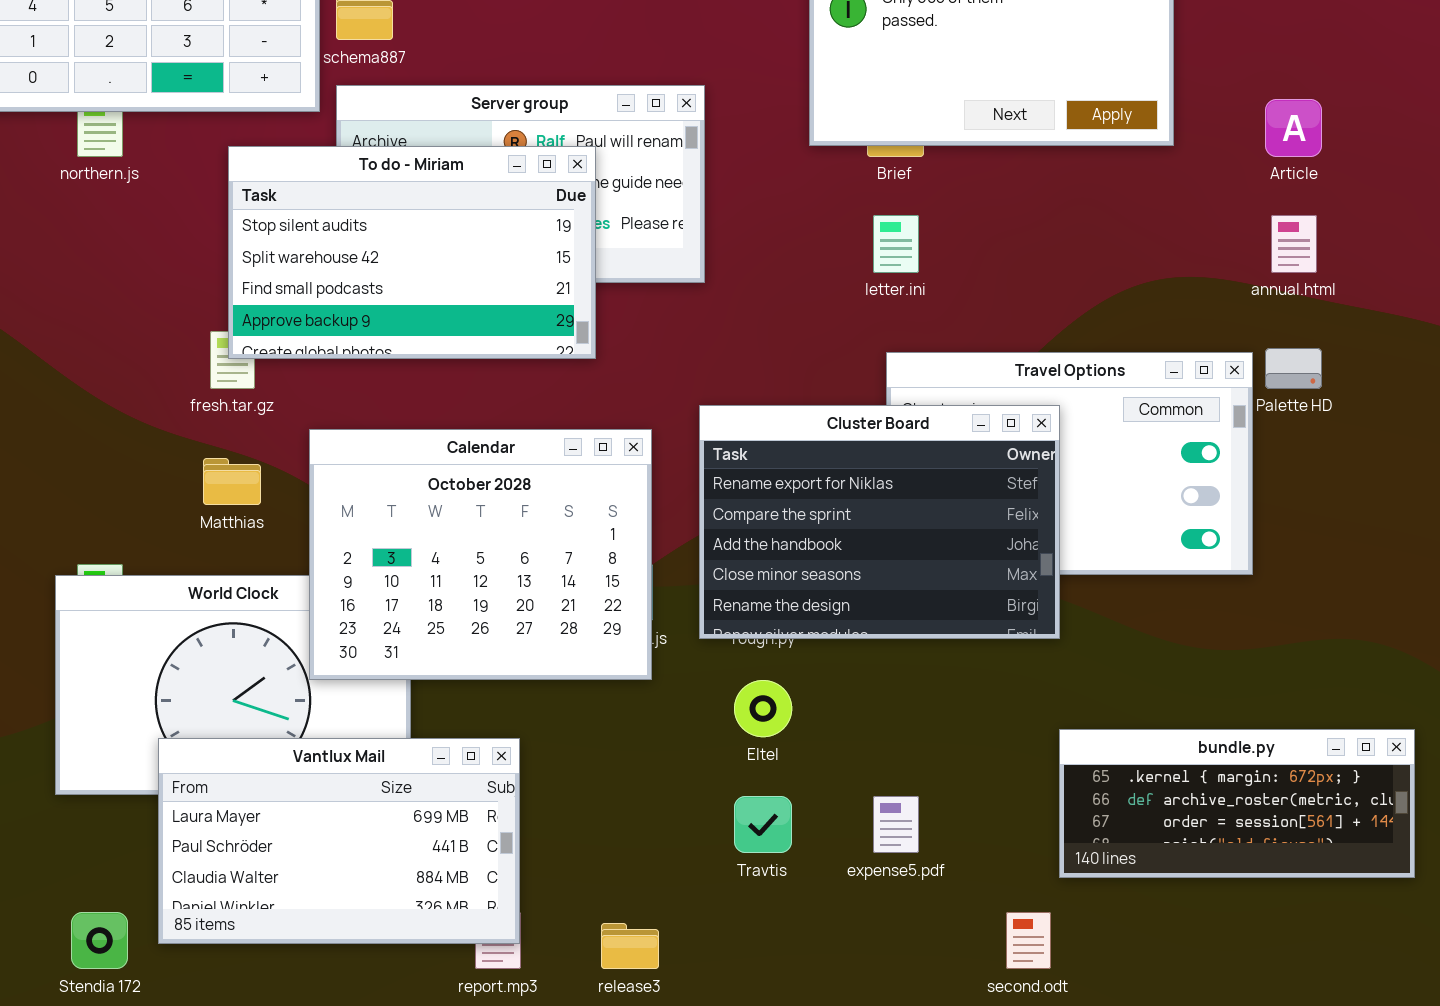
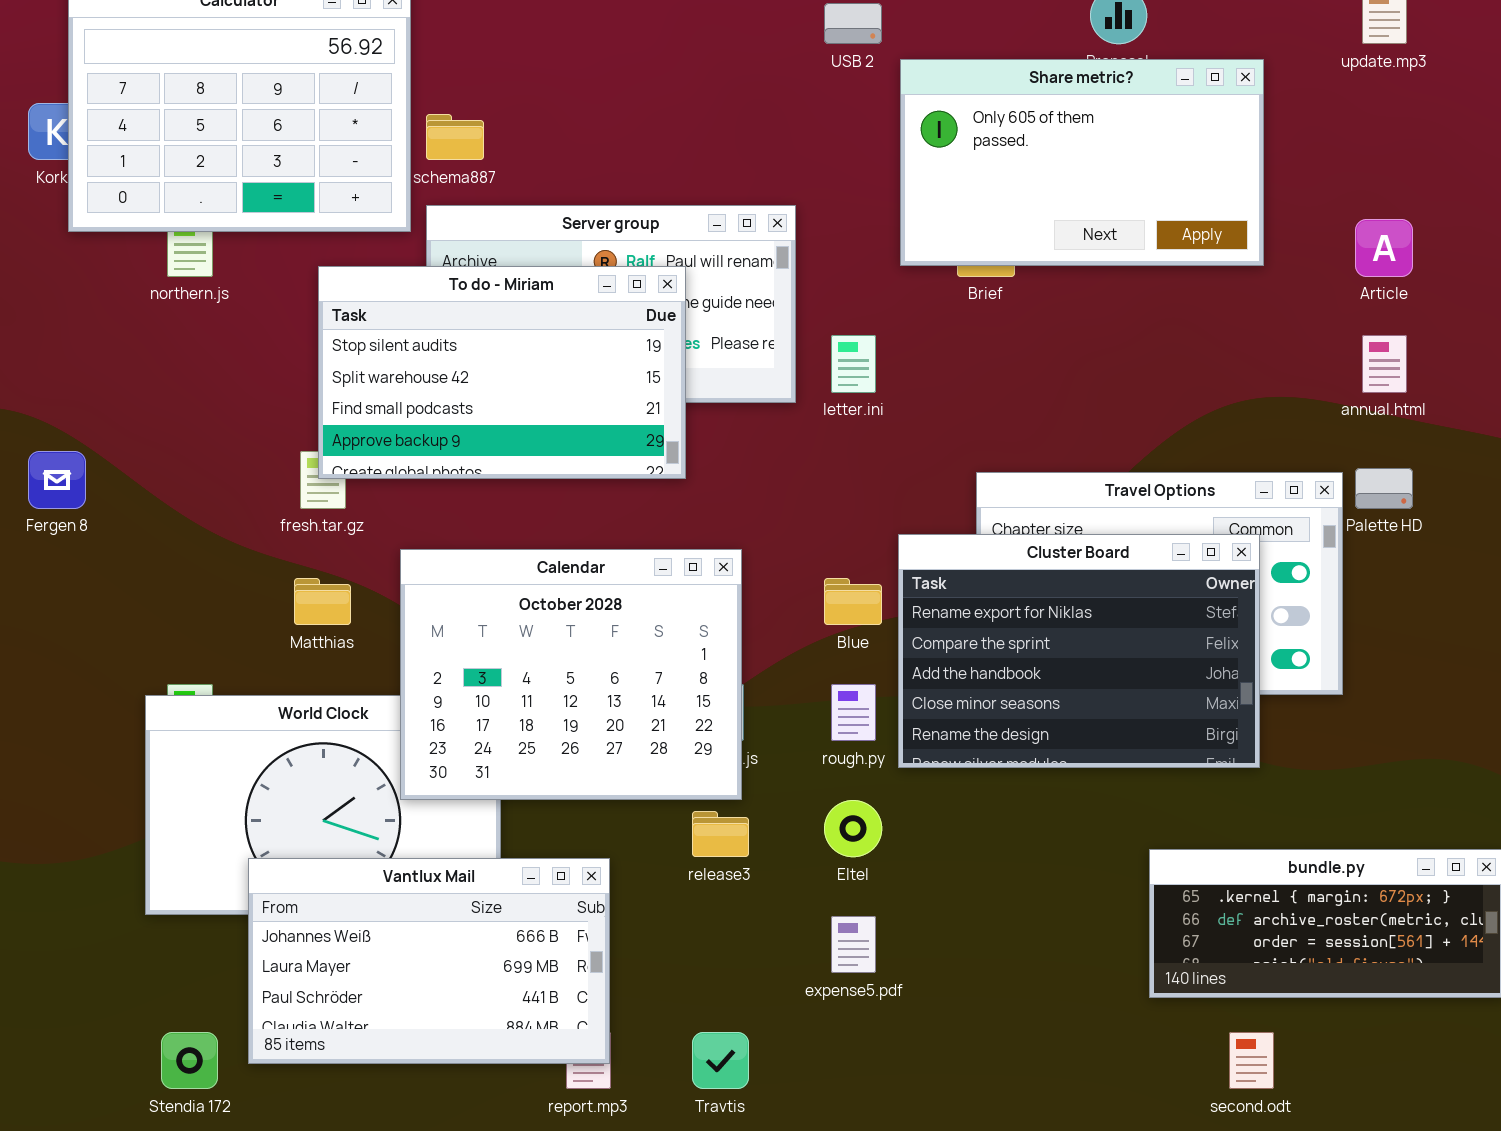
letter.ini: [873,215,919,273] -> [831,335,876,393], moved
Cluster Board: [699,405,1060,639] -> [898,534,1260,768], moved
Vantlux Mail: [158,738,520,944] -> [248,858,610,1064], scrolled up 1 row
Travtis: [734,796,792,853] -> [692,1032,749,1089], moved
expense5.pdf: [873,796,919,853] -> [831,916,876,973], moved
second.odt: [1006,912,1051,969] -> [1229,1032,1274,1089], moved
release3: [601,923,659,969] -> [692,811,749,857], moved

